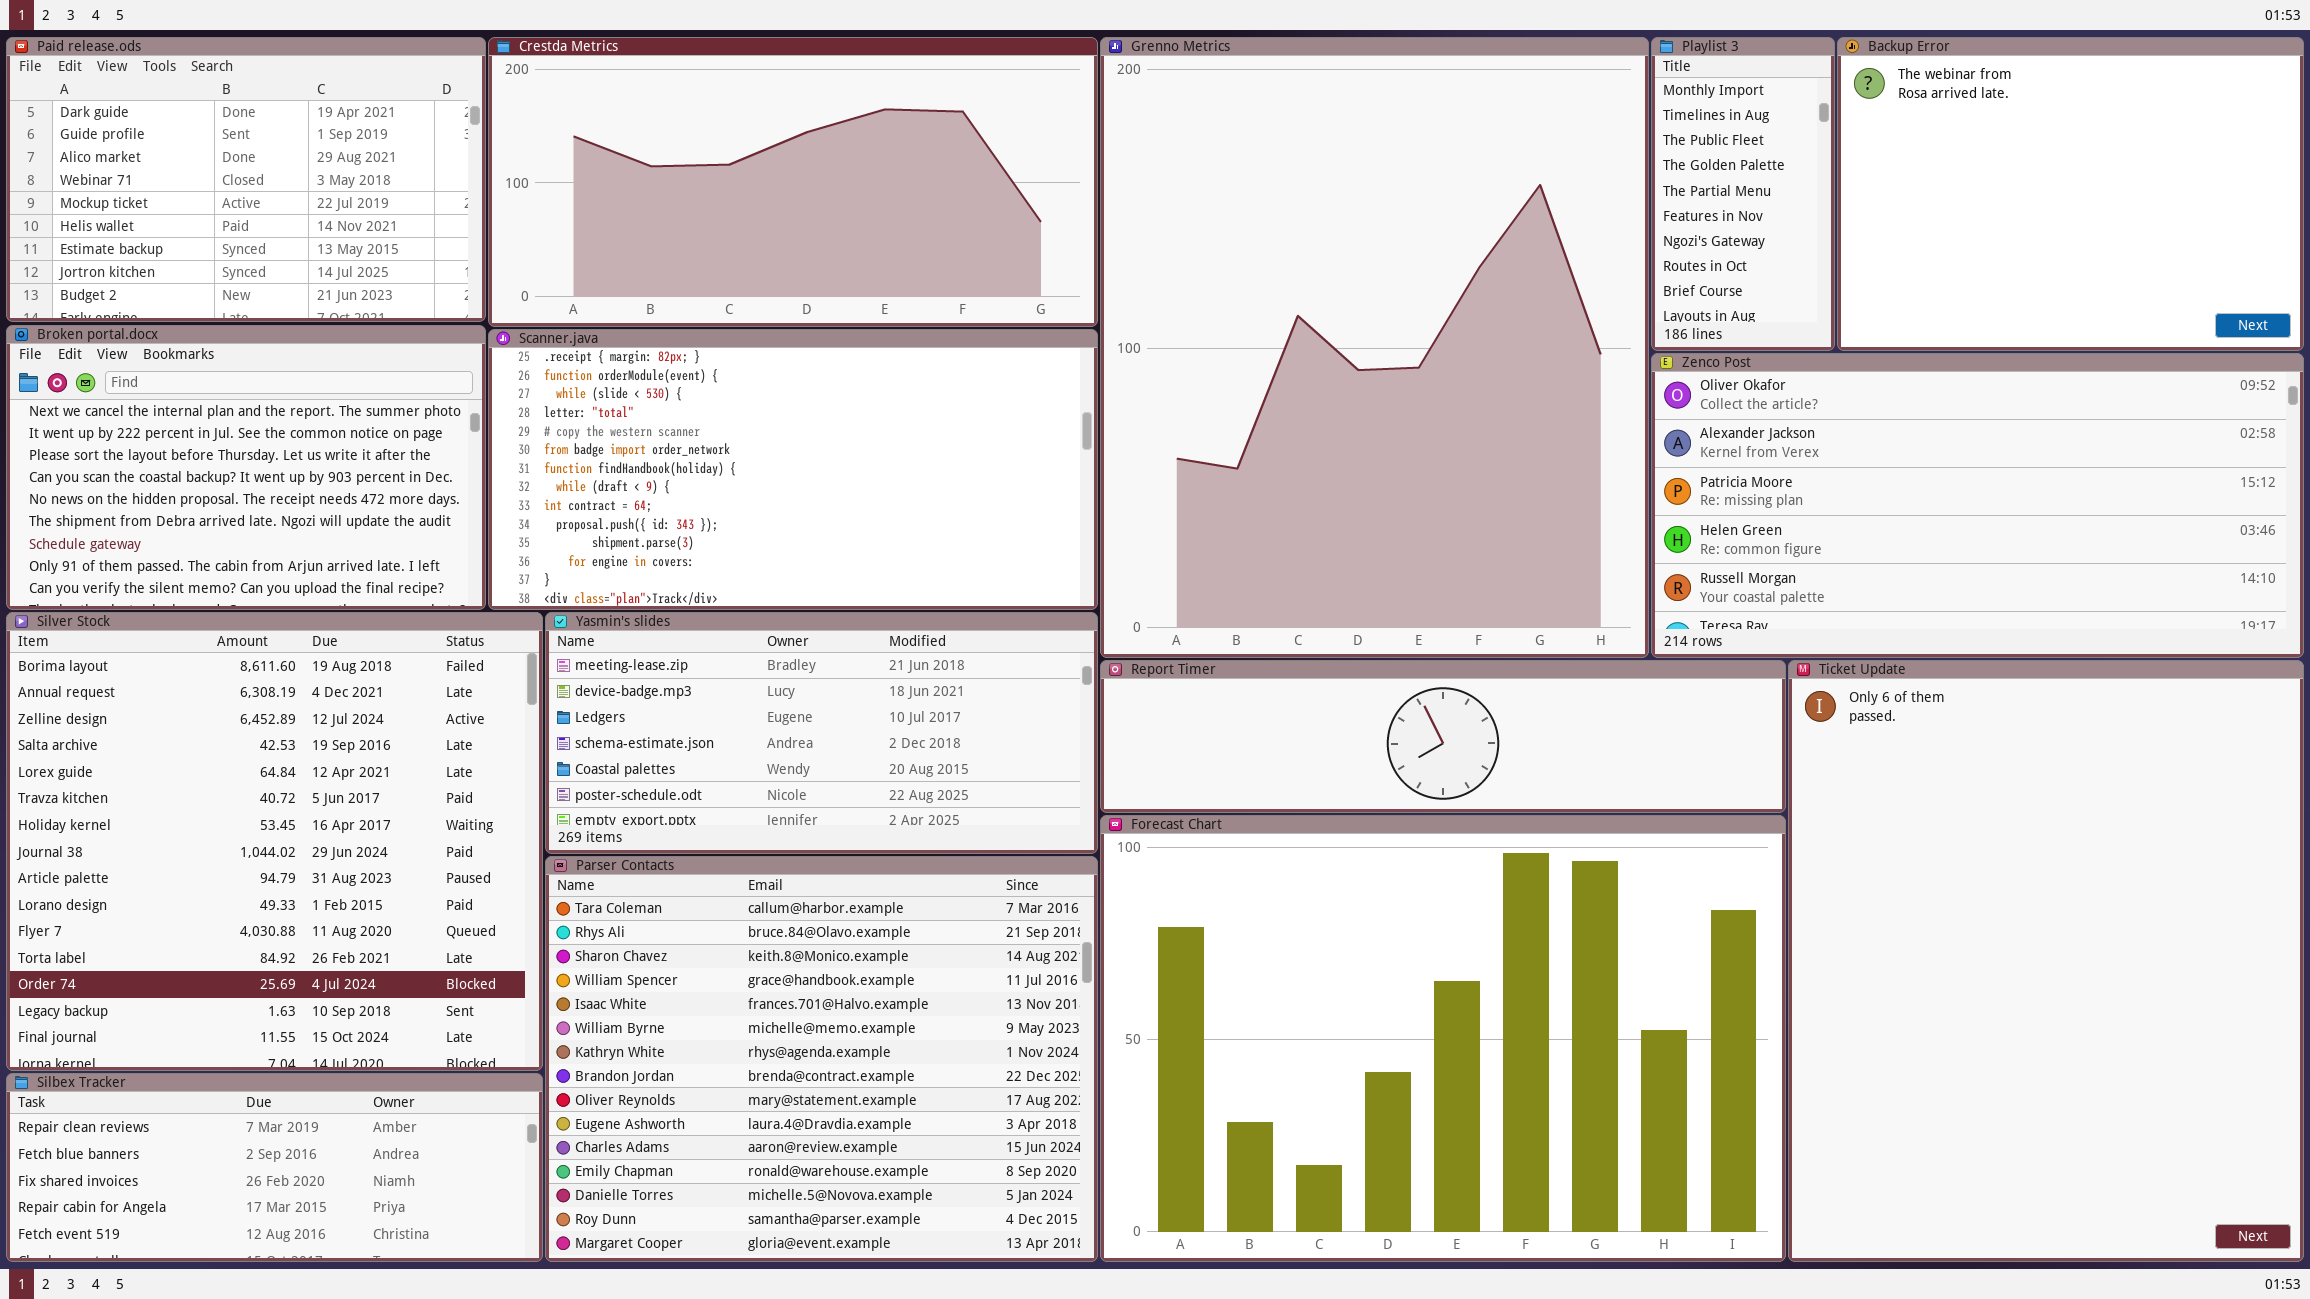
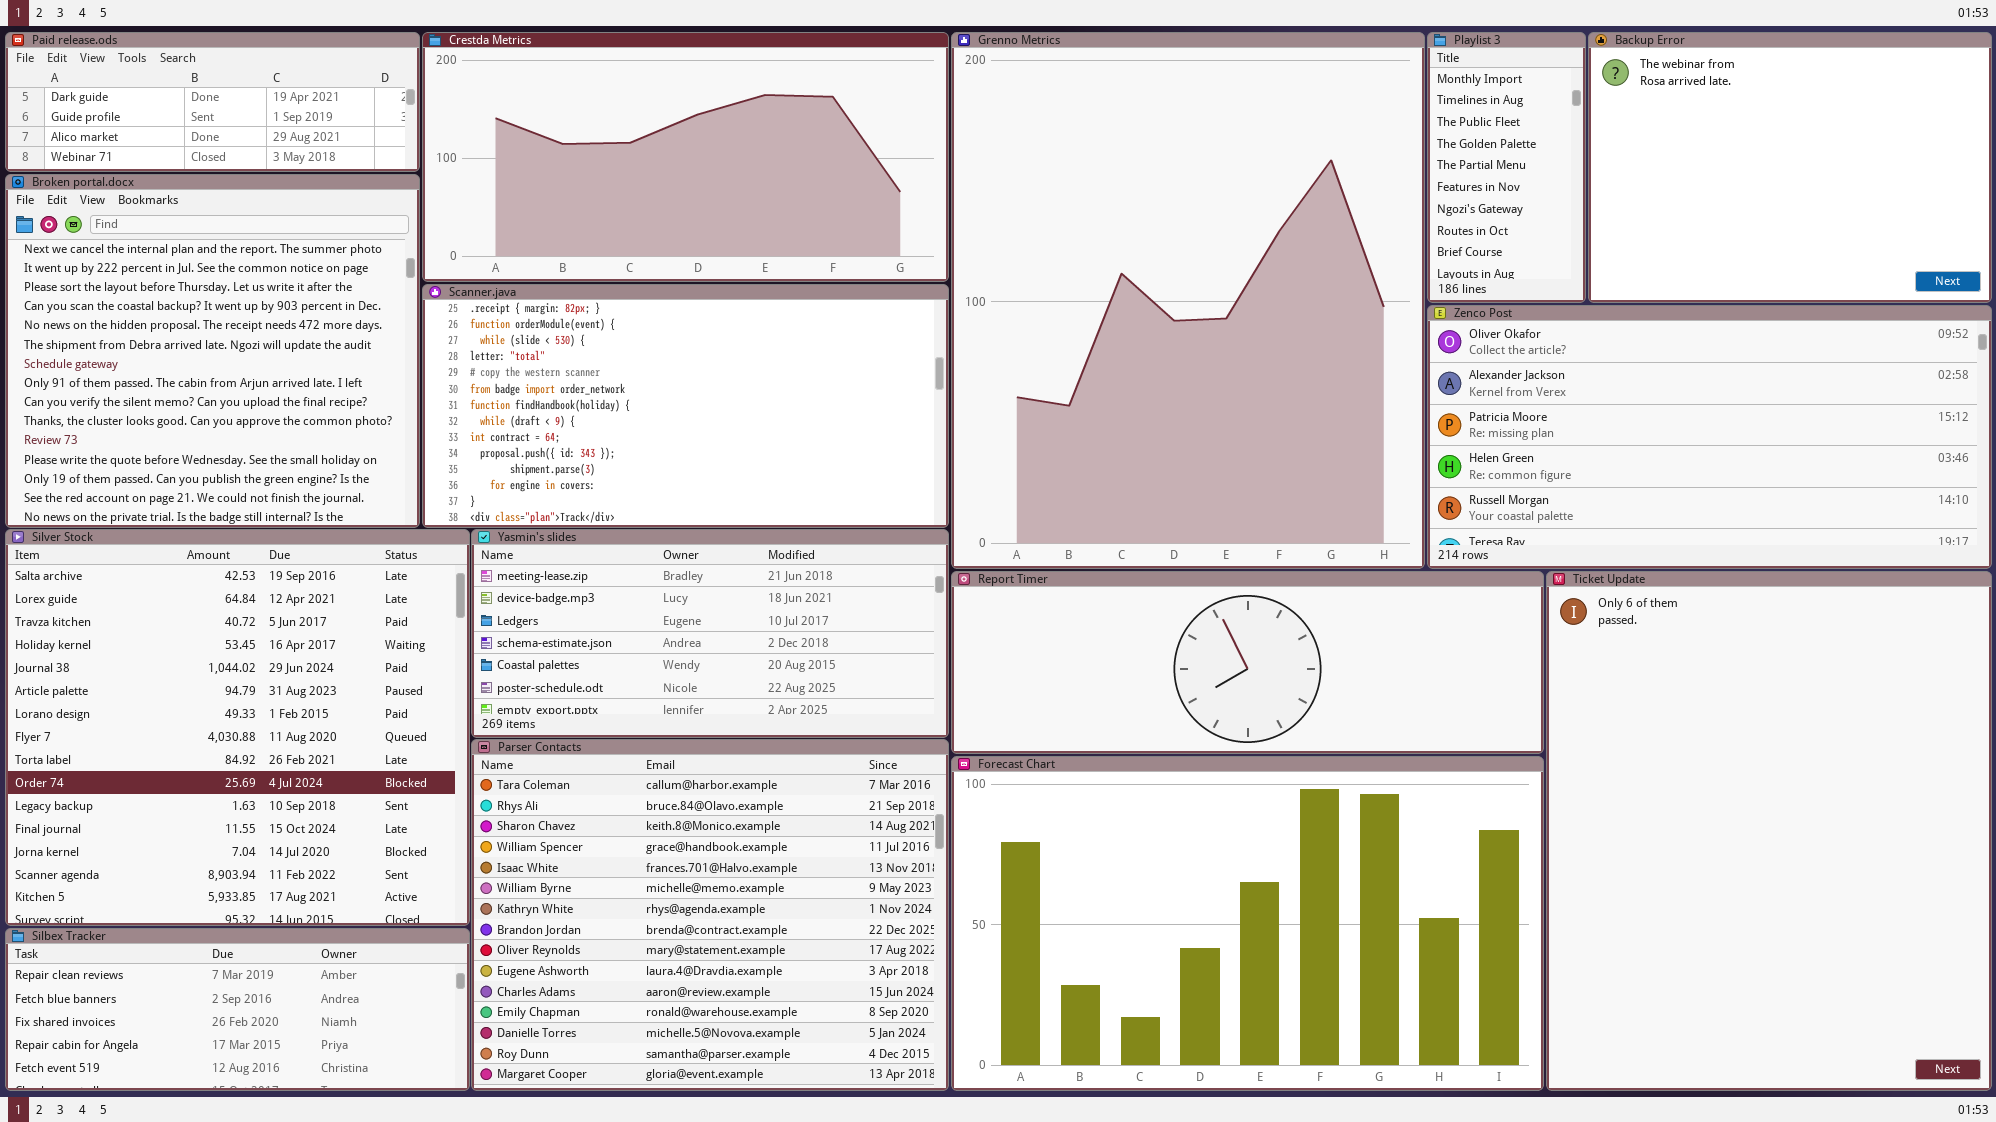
Paid release.ods: [6,37,486,322] -> [5,32,420,172], resized
Broken portal.docx: [6,325,486,610] -> [5,174,420,528], resized
Silver Stock: [6,612,543,1071] -> [5,529,470,926], scrolled down 3 rows
Report Timer: [1100,660,1786,813] -> [951,571,1544,754], resized
Forecast Chart: [1100,815,1786,1262] -> [951,756,1544,1091], resized

